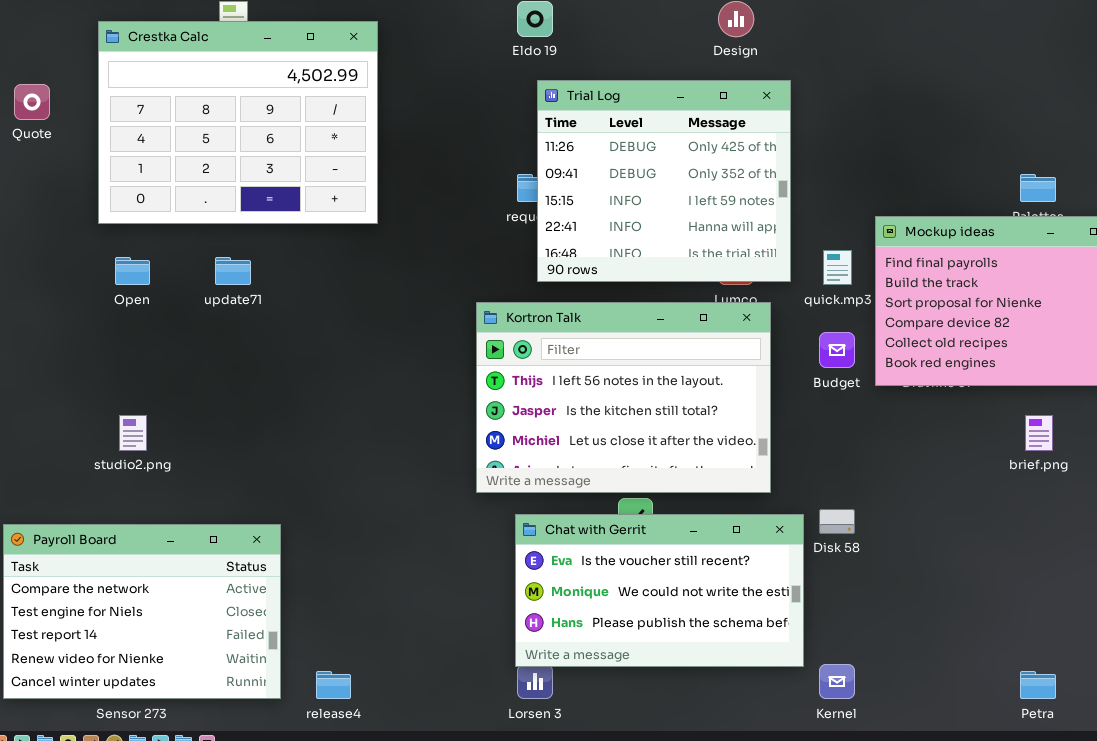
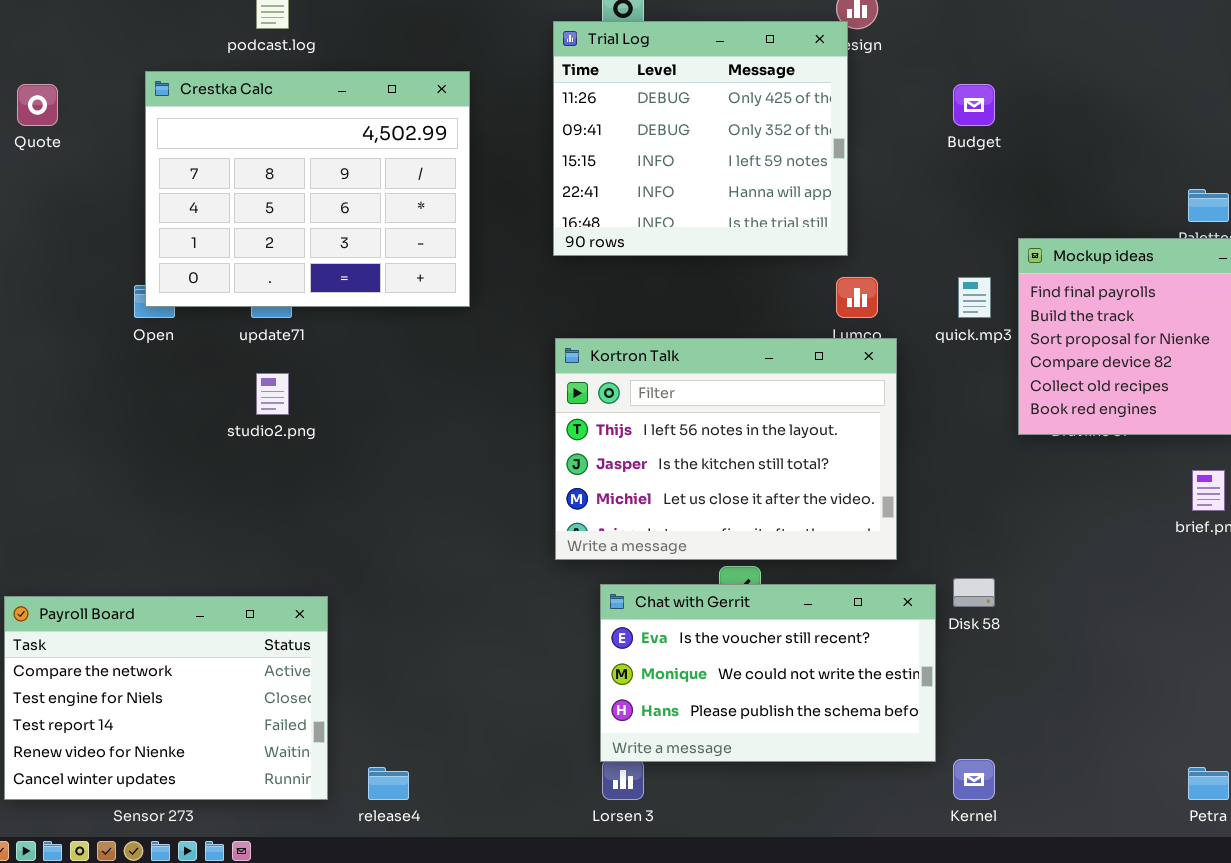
Crestka Calc: [98,21,378,224] -> [145,71,470,307], moved
Trial Log: [537,80,791,282] -> [553,21,848,256], moved
Budget: [819,332,855,368] -> [953,84,995,126], moved
studio2.png: [119,415,147,451] -> [256,373,289,415], moved

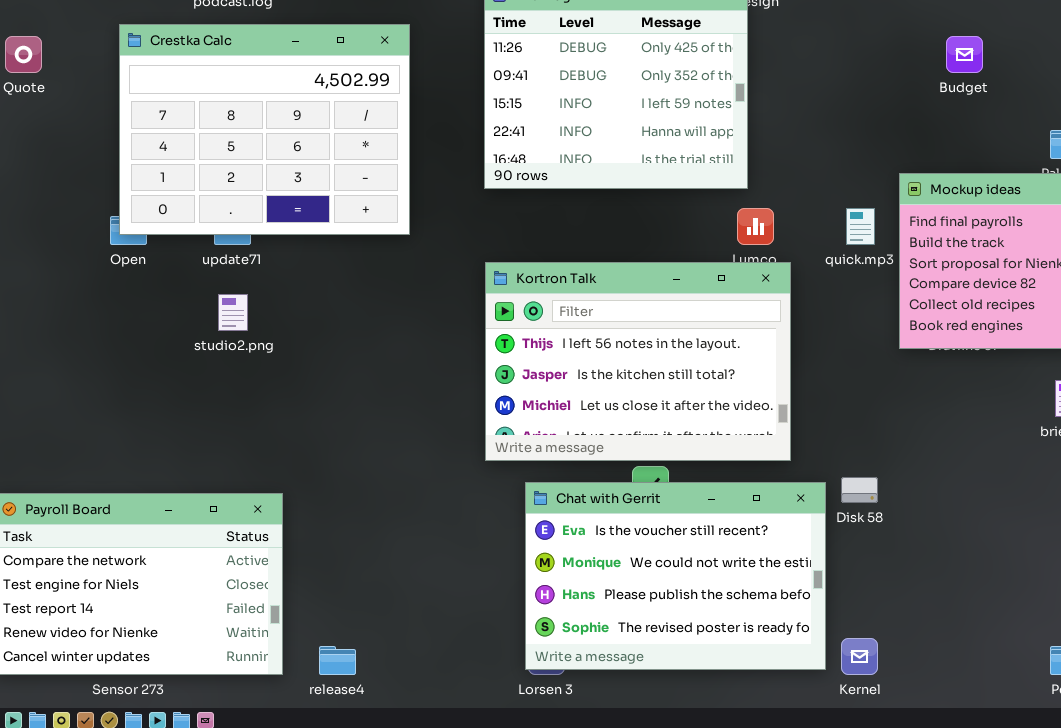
Budget: [953,84,995,126] -> [946,36,983,73], moved
Chat with Gerrit: [600,584,936,762] -> [525,482,826,670], resized

